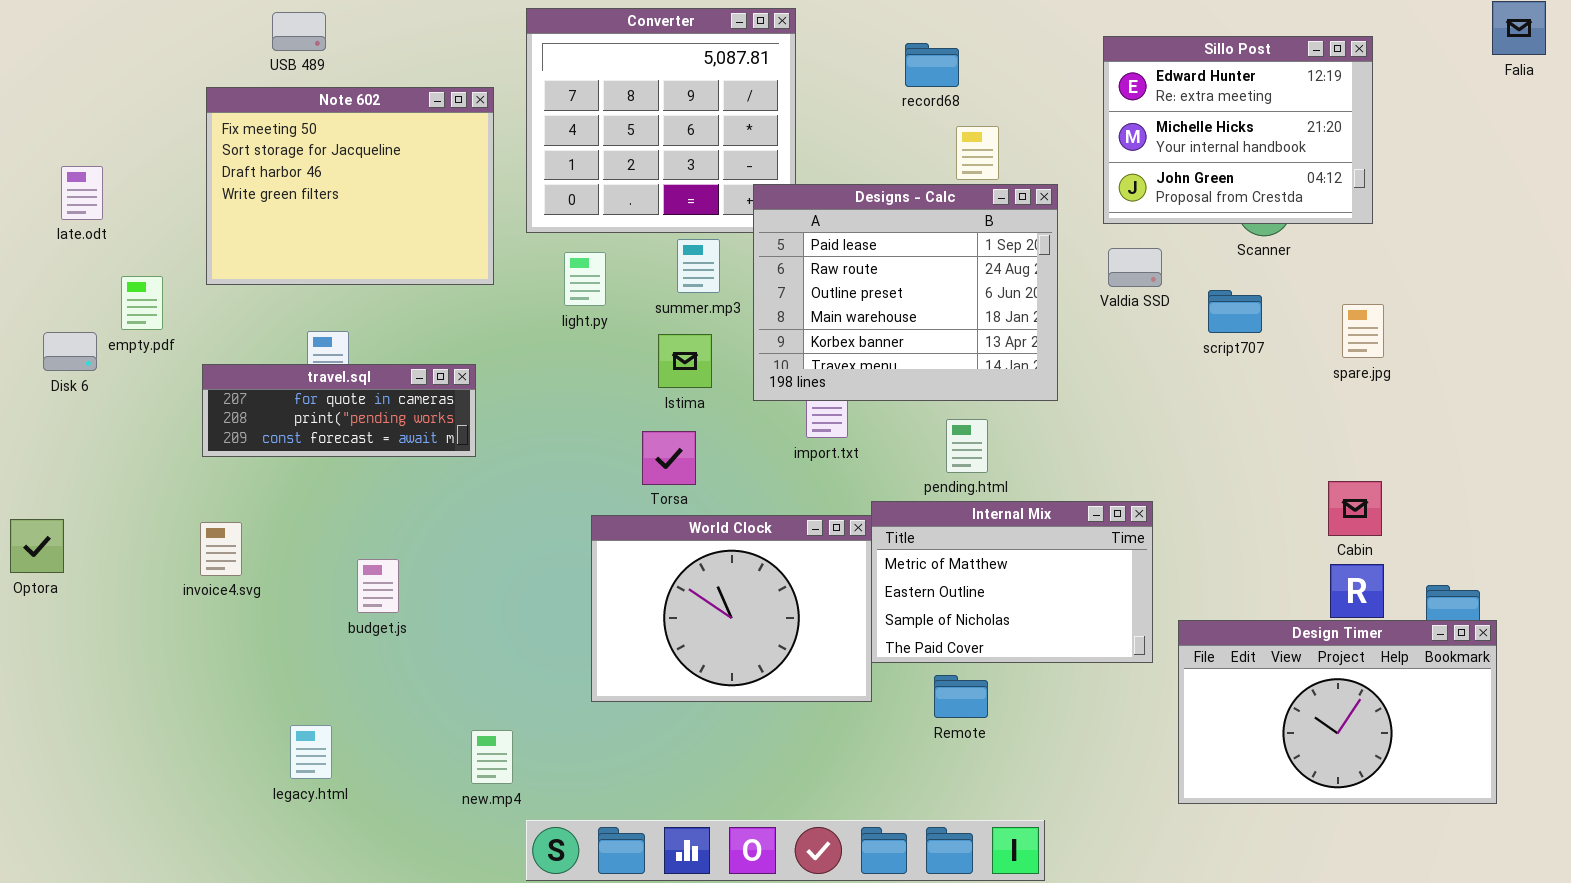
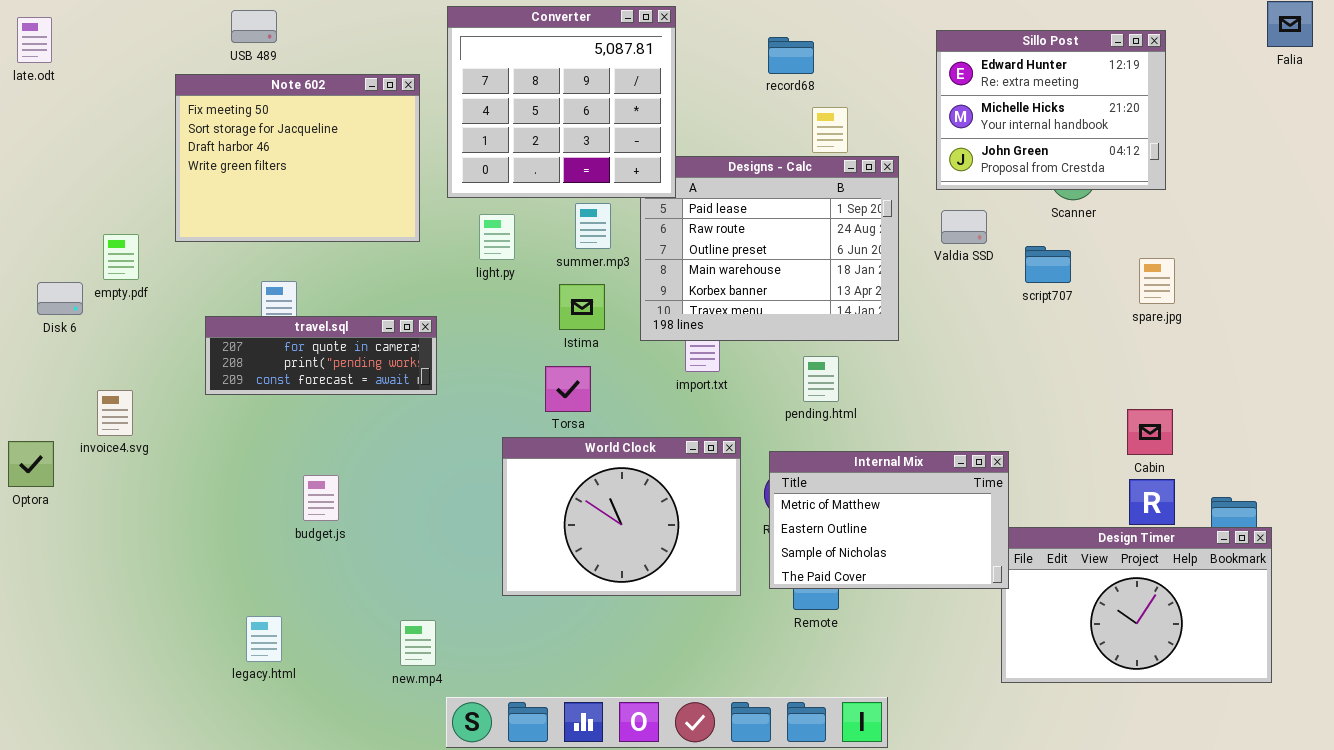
Converter: [526,8,796,233] -> [447,6,676,198], raised
late.odt: [61,166,103,220] -> [17,17,52,63], moved
travel.sql: [202,364,476,457] -> [205,316,437,395], moved
Internal Mix: [871,501,1153,663] -> [769,451,1009,589], moved
invoice4.svg: [200,522,242,576] -> [97,390,133,436], moved

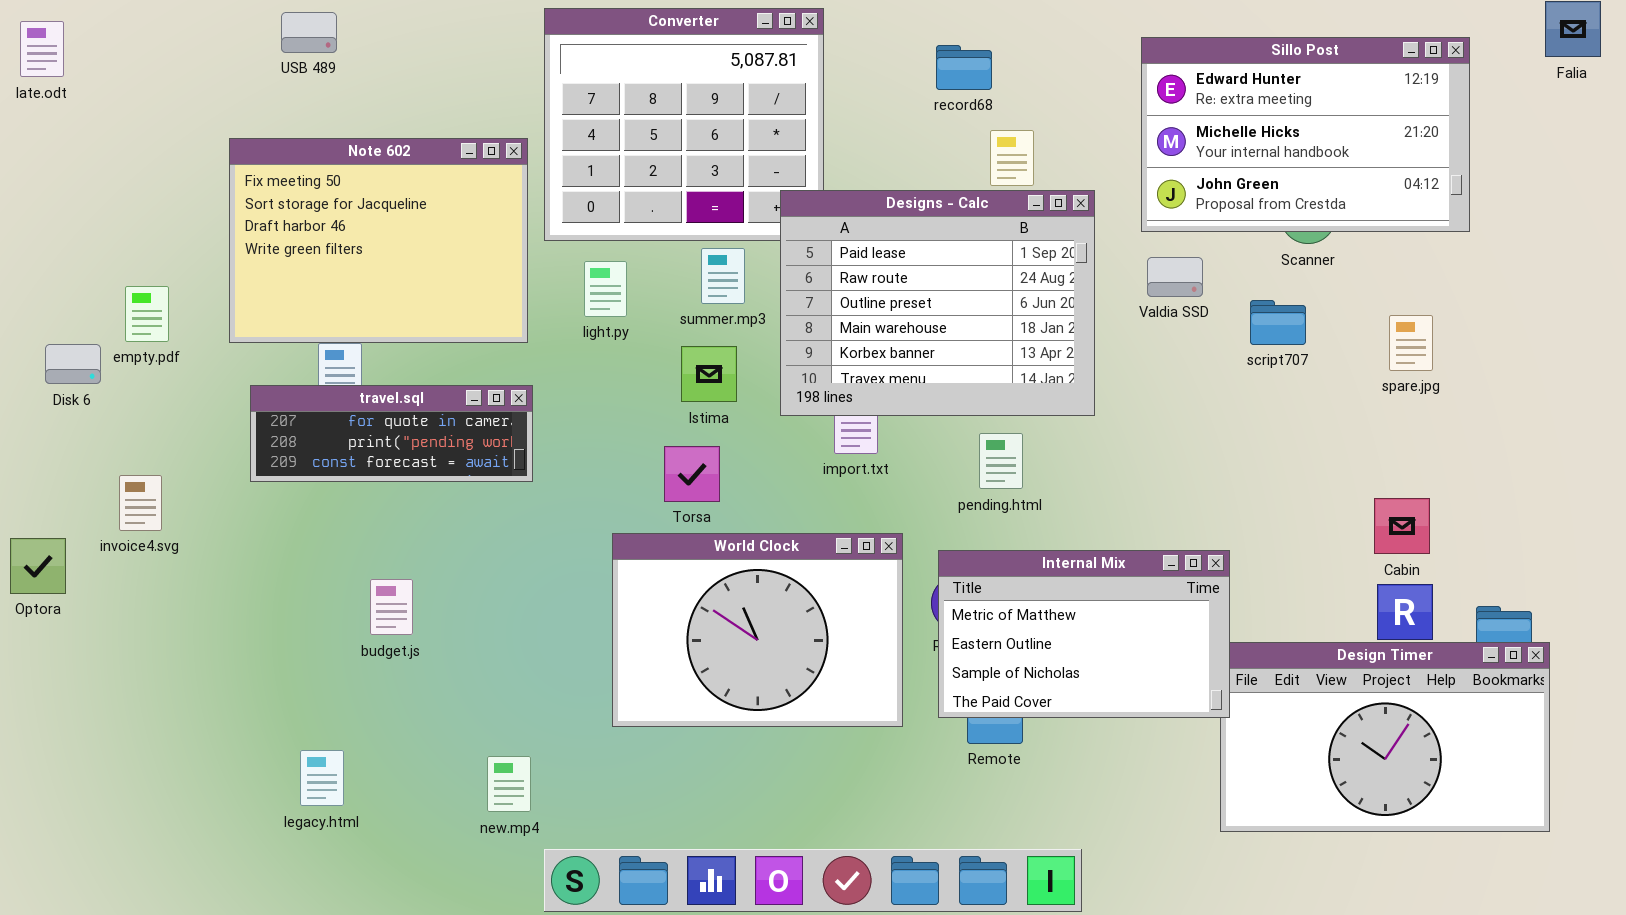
Sillo Post: [936,30,1166,190] -> [1141,37,1470,232], resized
Note 602: [175,74,420,242] -> [229,138,528,343], moved
Designs - Calc: [640,156,899,341] -> [780,190,1095,416], raised

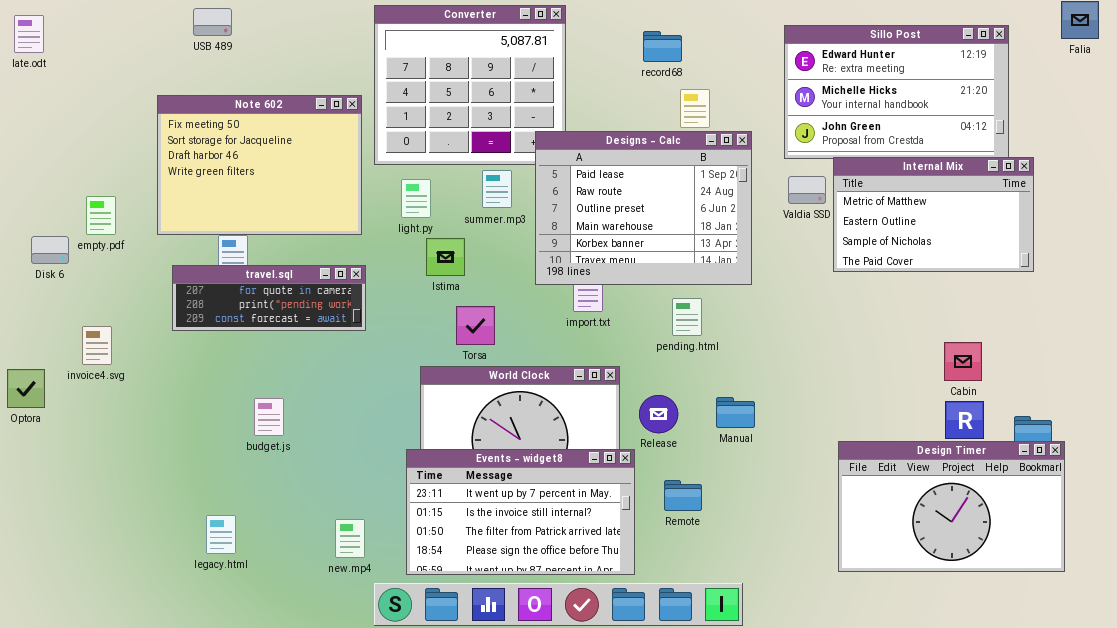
Istima: [681,346,737,402] -> [426,238,465,276], moved
Internal Mix: [938,550,1230,718] -> [833,157,1034,272], moved
Events - widget8: none -> [406,449,635,575], opened

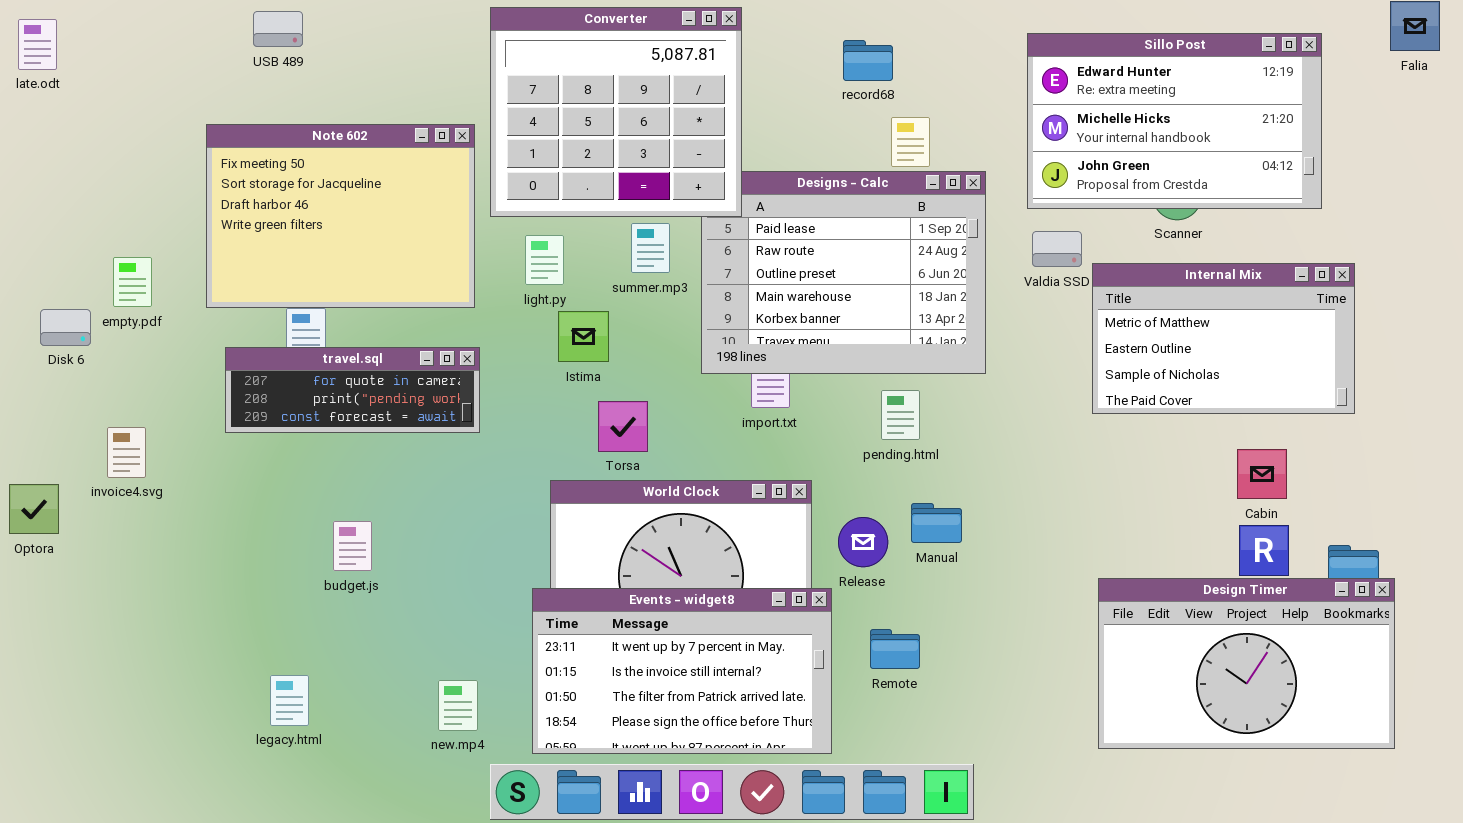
Converter: [374,5,566,165] -> [490,7,742,217], raised
Internal Mix: [833,157,1034,272] -> [1092,263,1355,414], moved
Manual: [716,397,755,428] -> [911,503,962,543], moved

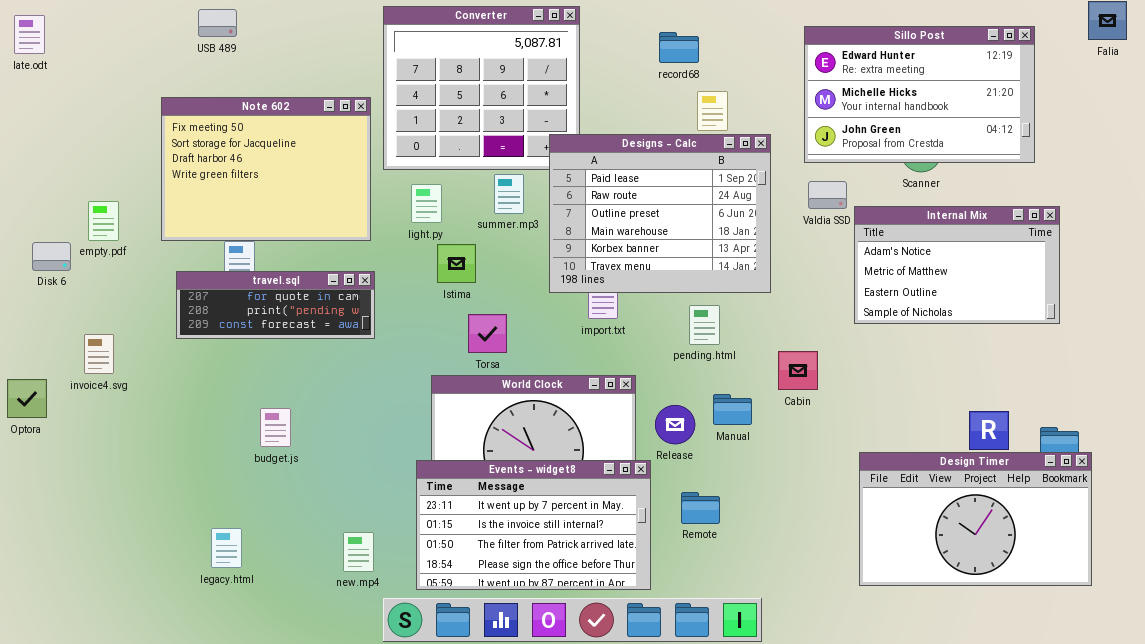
Designs - Calc: [701,171,986,374] -> [549,134,771,293], raised
Internal Mix: [1092,263,1355,414] -> [854,206,1060,324], scrolled up 1 row
Cabin: [1237,449,1287,499] -> [778,351,818,390], moved

